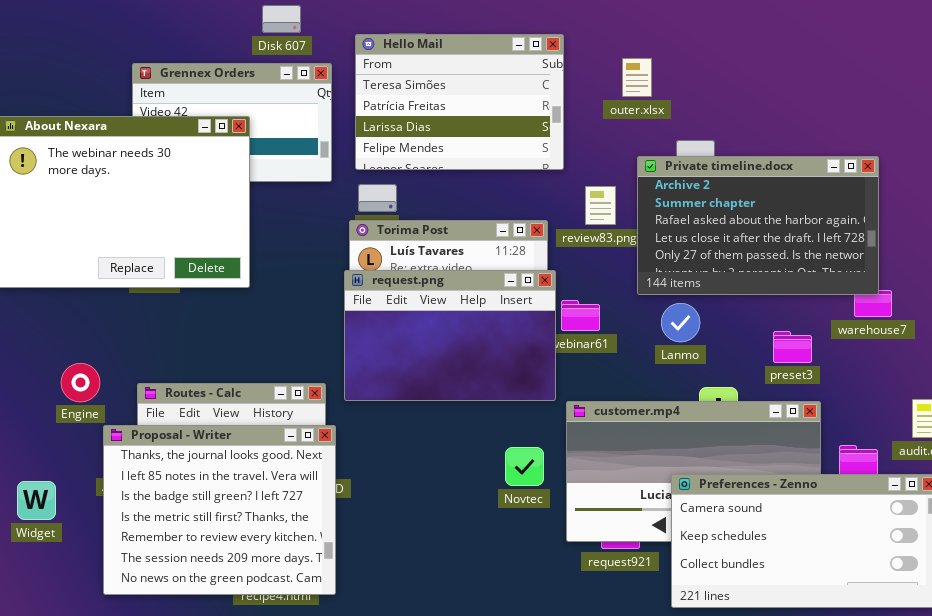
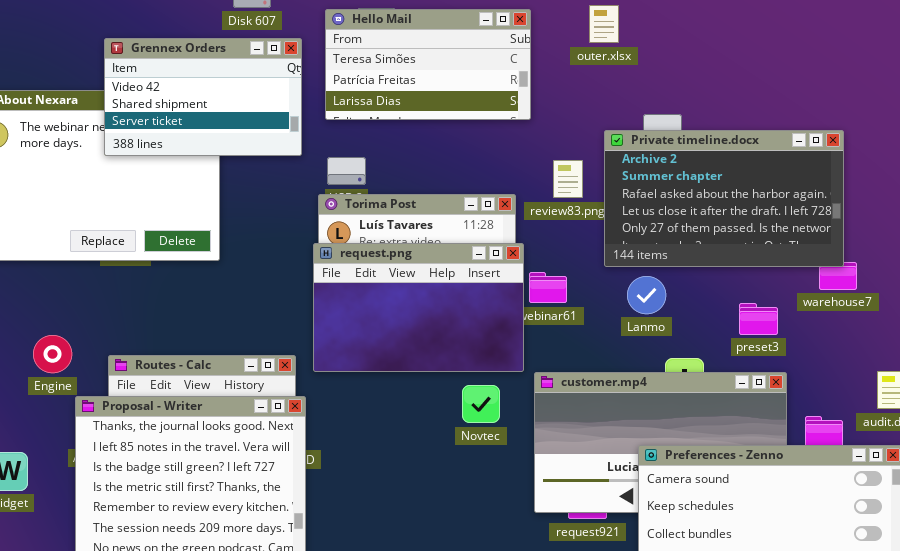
Hello Mail: [355,34,564,170] -> [325,9,531,120], resized
outer.xlsx: [622,58,652,97] -> [589,5,619,43], moved
Grennex Orders: [132,63,332,182] -> [104,38,302,156], raised
Novtec: [505,447,544,486] -> [462,385,500,423], moved

